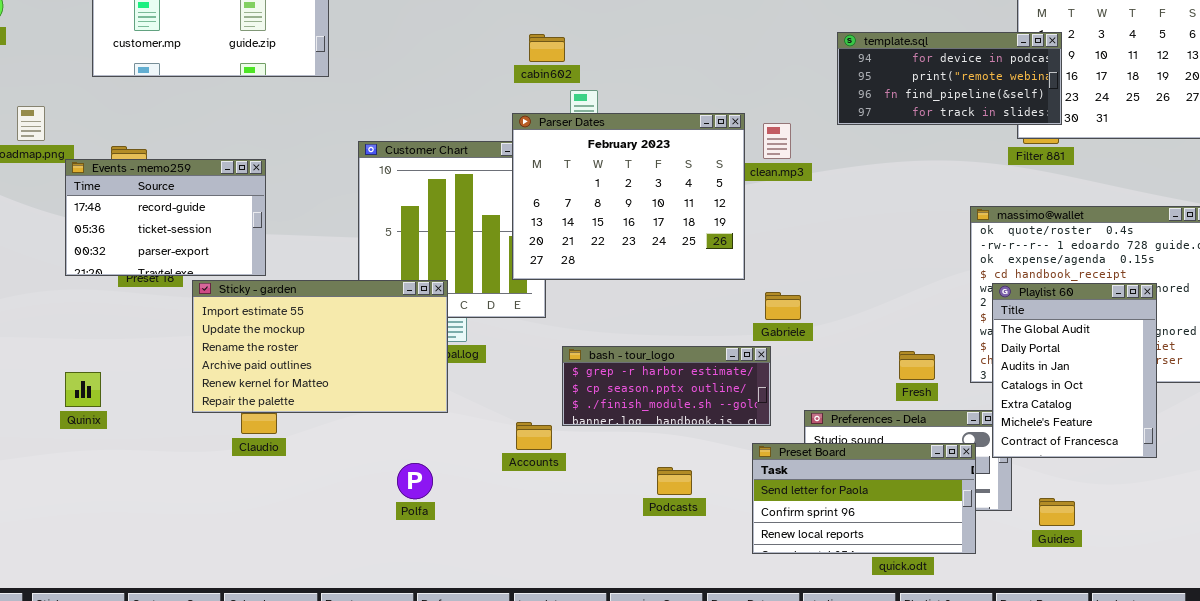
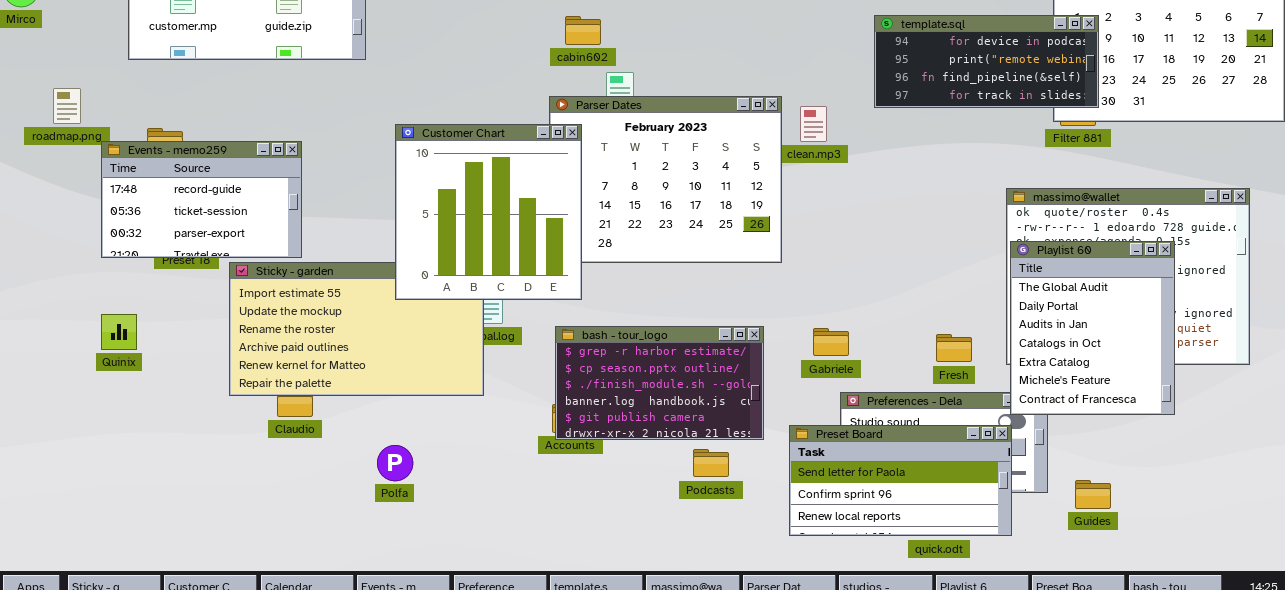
Customer Chart: [358,141,546,318] -> [395,124,582,300], raised
Playlist 60: [992,283,1157,458] -> [1010,241,1175,415], moved
Gabriele: [765,292,801,320] -> [813,328,849,356], moved
bash - tour_logo: [562,346,771,426] -> [555,326,764,440], moved, resized
Quinix: [65,372,101,407] -> [101,314,137,350], moved
Polfa: [397,463,433,499] -> [377,445,413,481], moved

